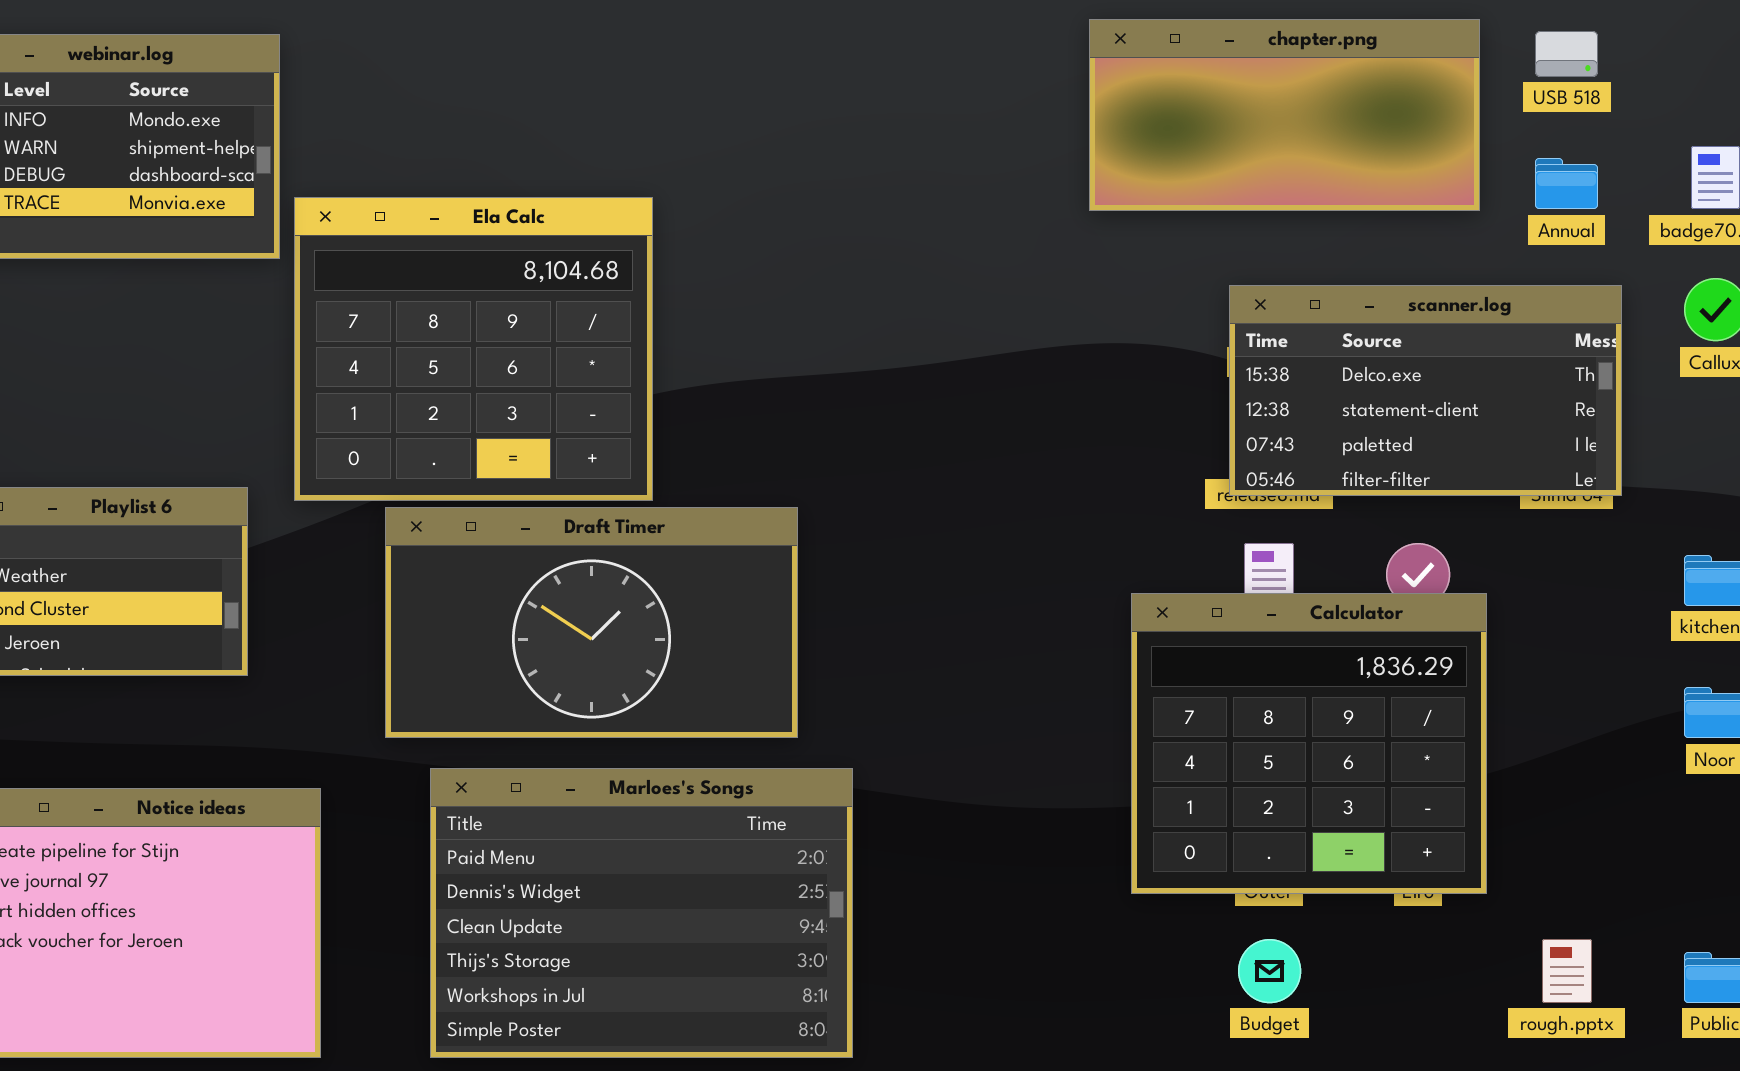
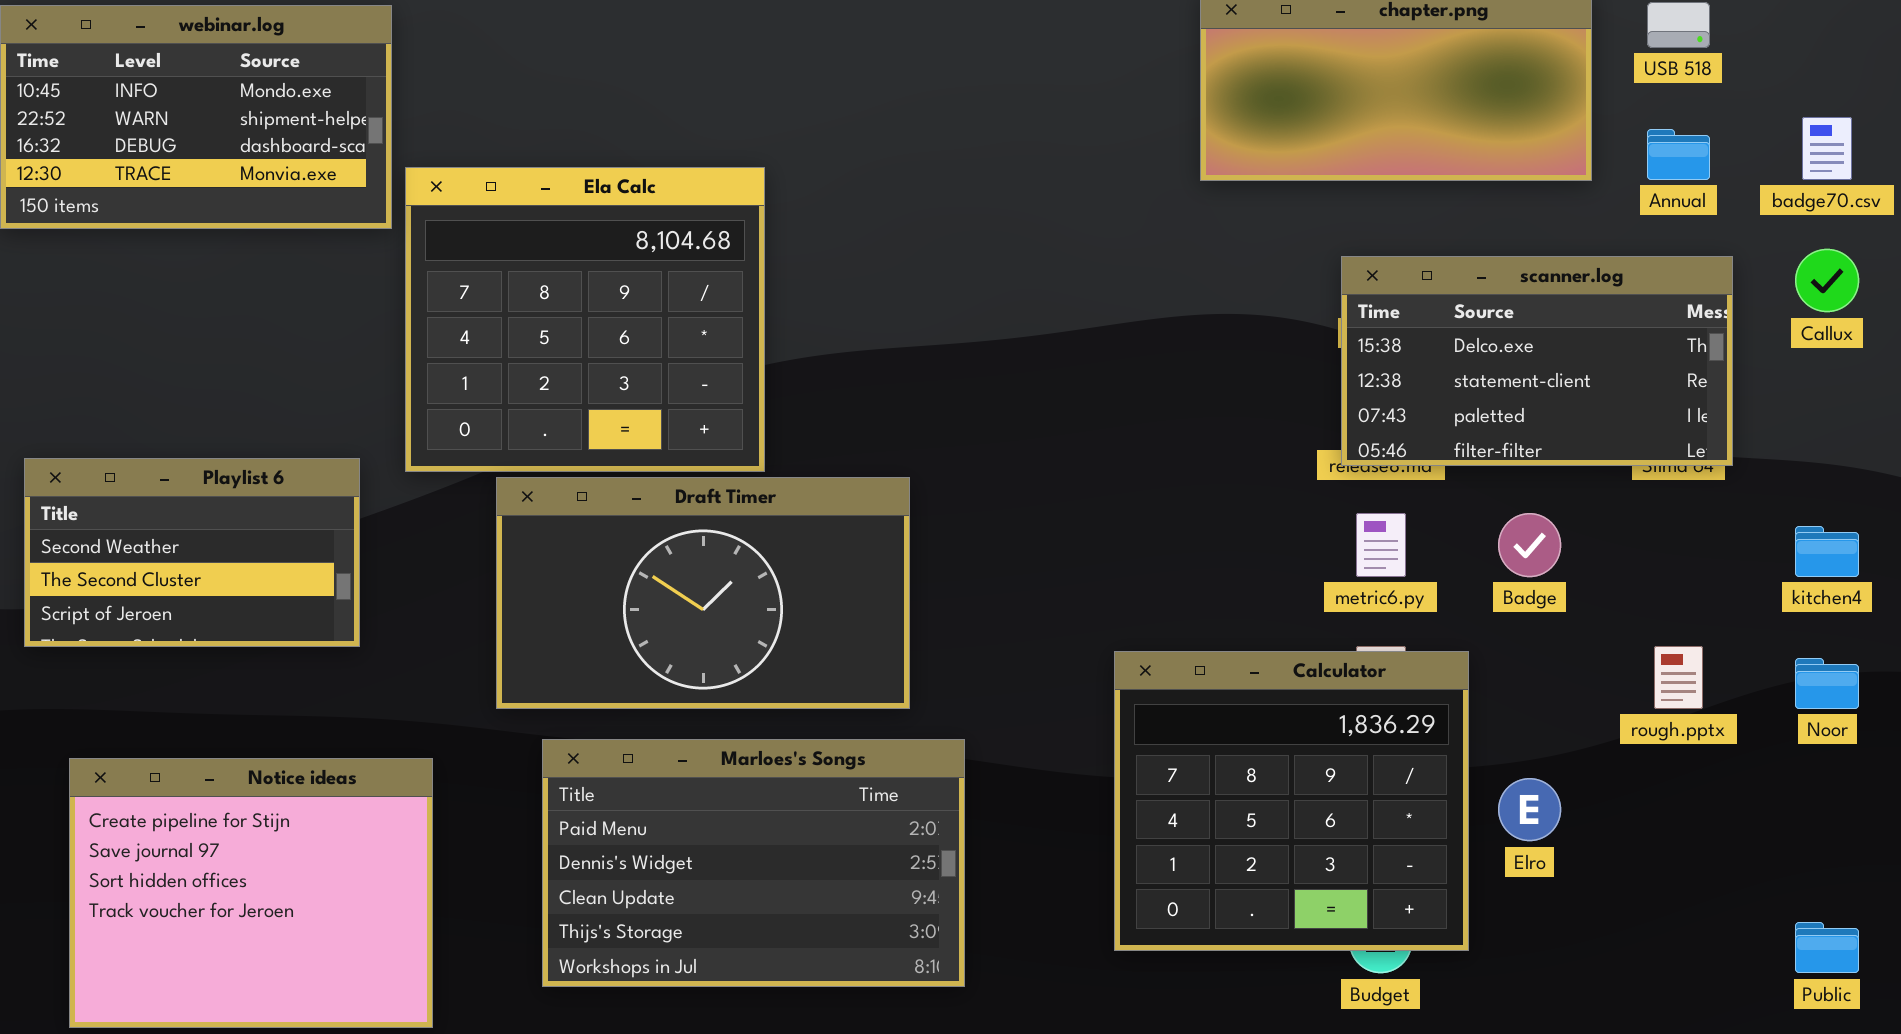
Calculator: [1131,593,1487,894] -> [1114,651,1469,951], moved
Marloes's Songs: [430,768,853,1058] -> [542,739,965,987], resized
rough.pptx: [1542,939,1592,1003] -> [1654,646,1703,709], moved

